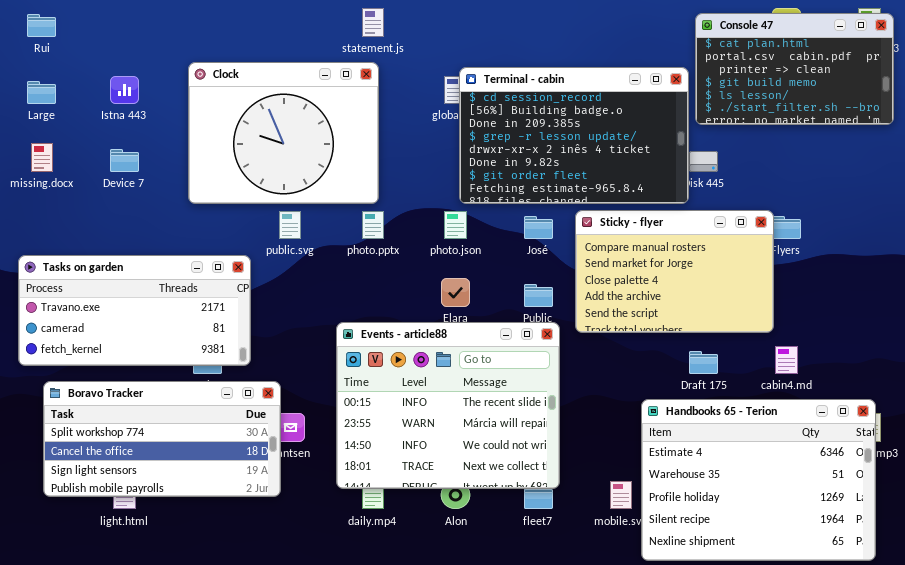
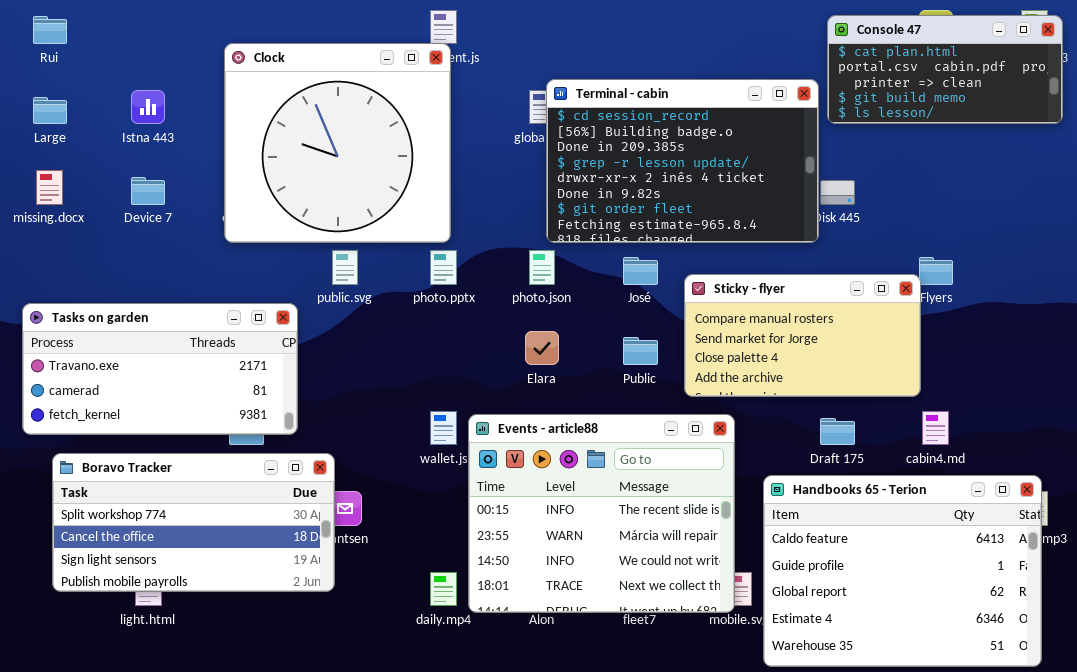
Console 47: [695,13,894,125] -> [827,15,1063,124], resized
Clock: [188,62,379,204] -> [224,43,451,243], resized
Sticky - flyer: [575,210,774,333] -> [684,274,921,397], resized
Events - article88: [336,322,560,489] -> [468,414,735,613], moved
Handbooks 65 - Terion: [641,399,876,561] -> [763,475,1042,667], scrolled up 3 rows

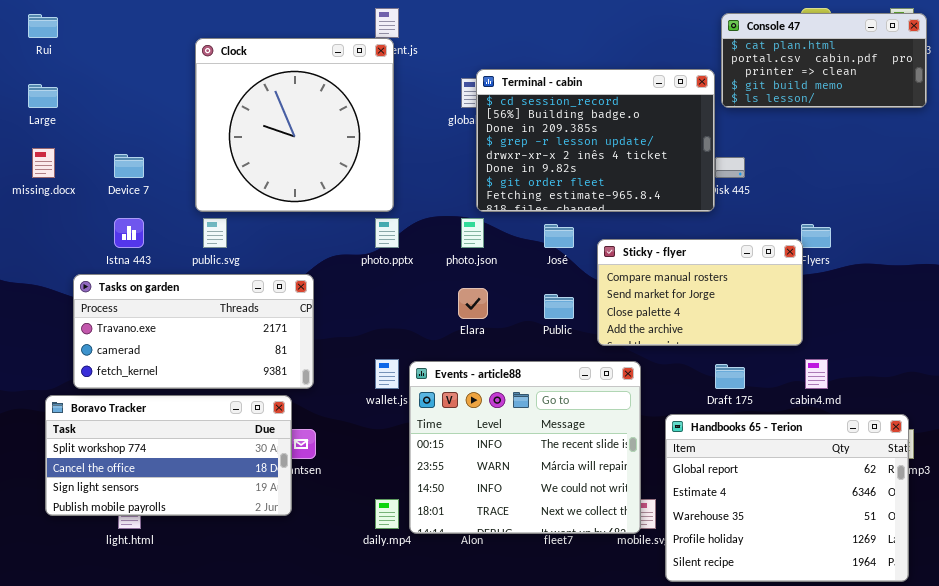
Istna 443: [131,90,165,124] -> [114,218,144,248], moved
public.svg: [332,250,358,285] -> [203,218,227,248], moved
Tasks on garden: [22,303,298,435] -> [73,274,314,389], moved
Handbooks 65 - Terion: [763,475,1042,667] -> [665,414,909,582], scrolled down 2 rows

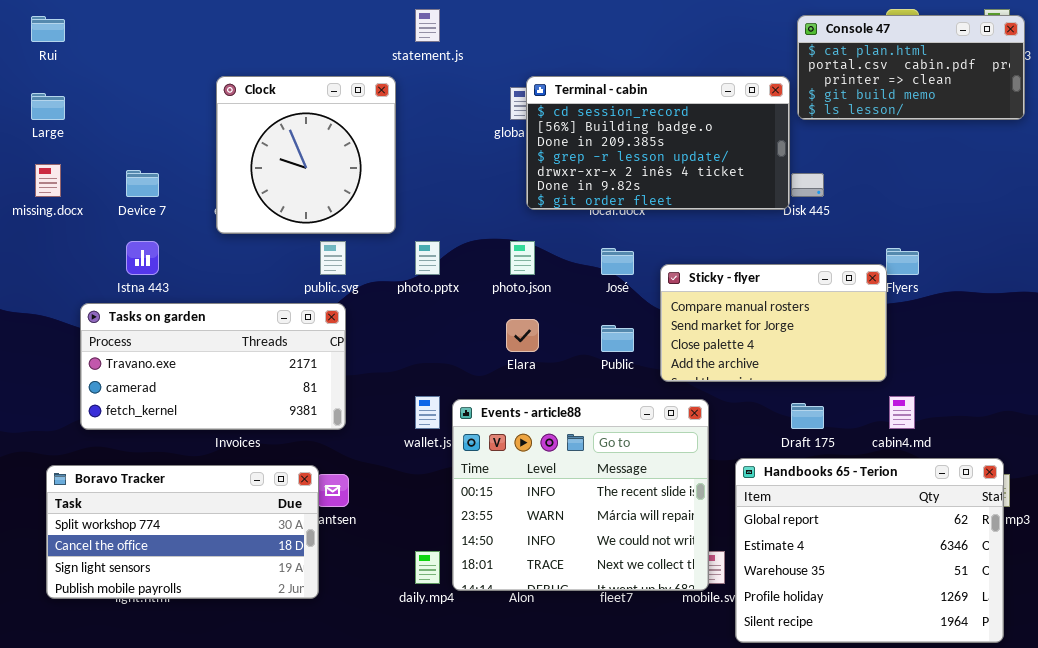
Clock: [195,38,394,212] -> [216,76,396,234], resized
Terminal - cabin: [476,69,715,212] -> [526,76,790,210], resized
public.svg: [203,218,227,248] -> [320,241,346,275], moved
Boravo Tracker: [45,395,292,516] -> [46,465,319,599], moved

